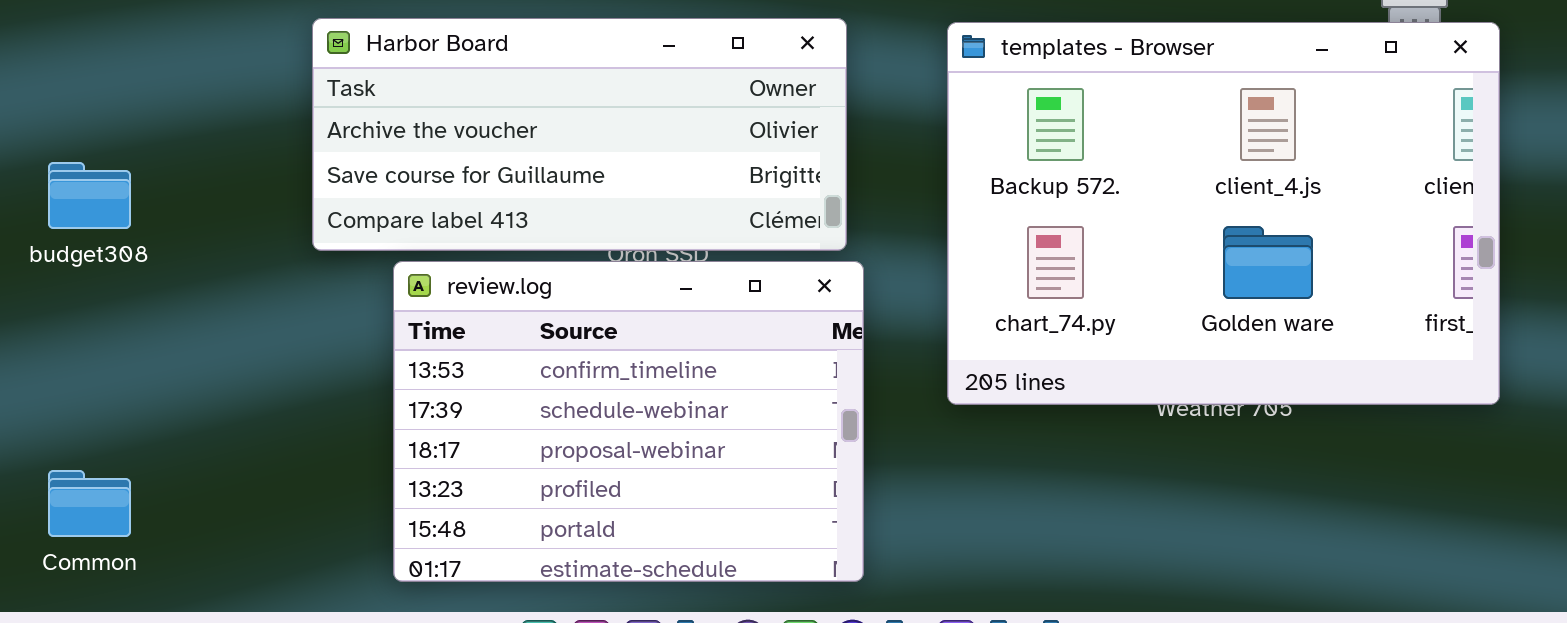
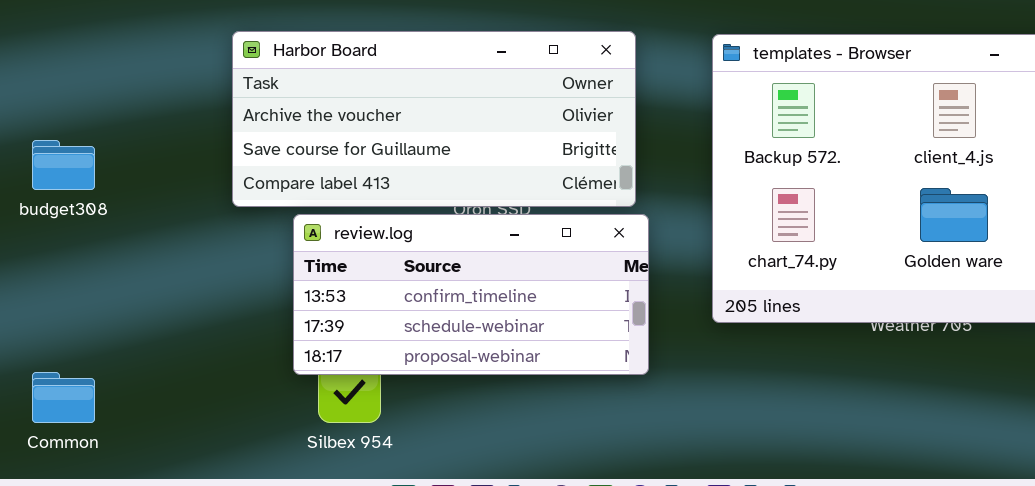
review.log: [393,261,864,582] -> [293,214,649,375], resized

